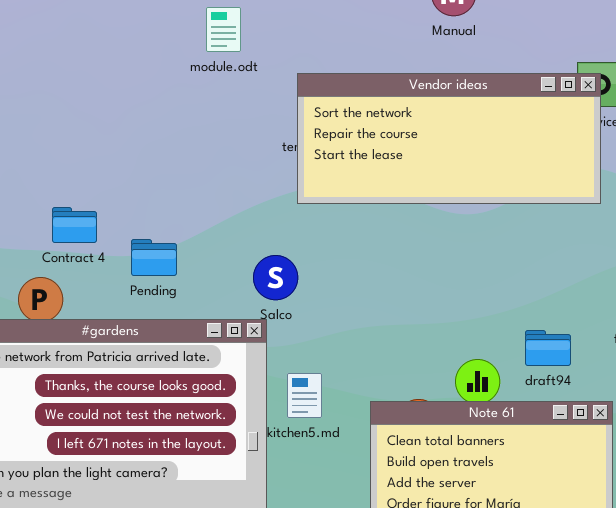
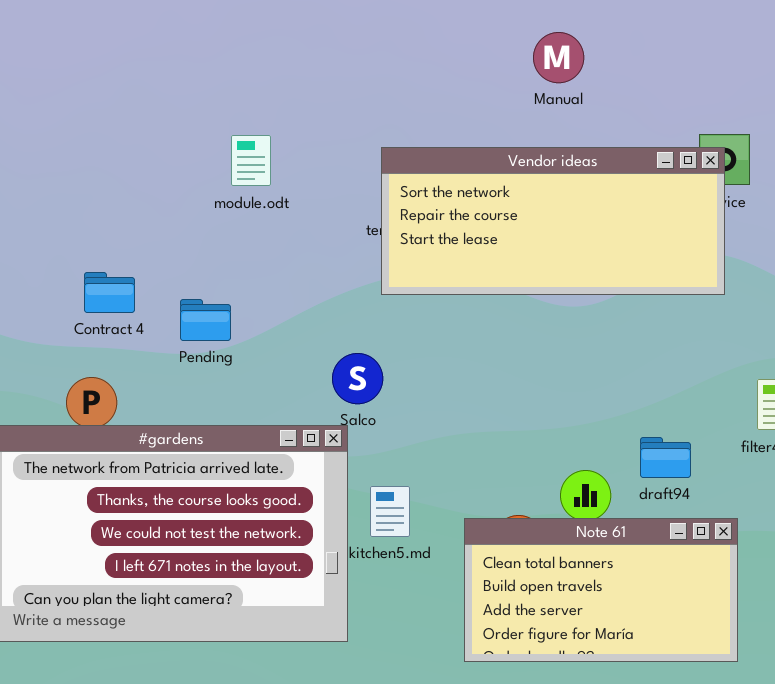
module.odt: [206,7,241,52] -> [231,135,271,186], moved
Contract 4: [52,207,97,243] -> [84,272,135,313], moved
Pending: [131,239,177,276] -> [180,299,231,341], moved

